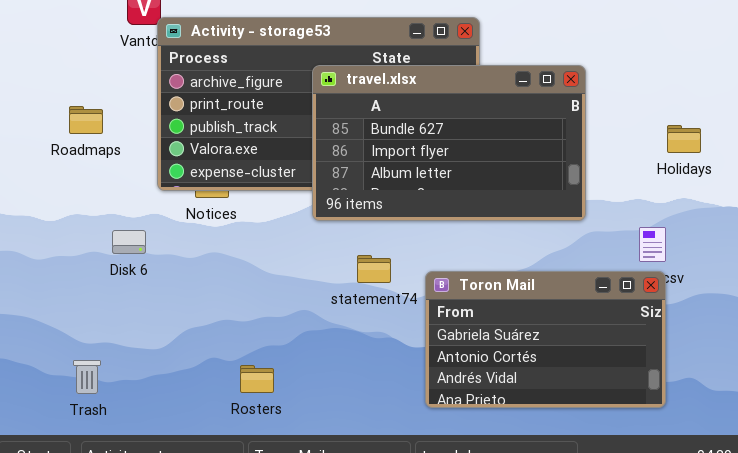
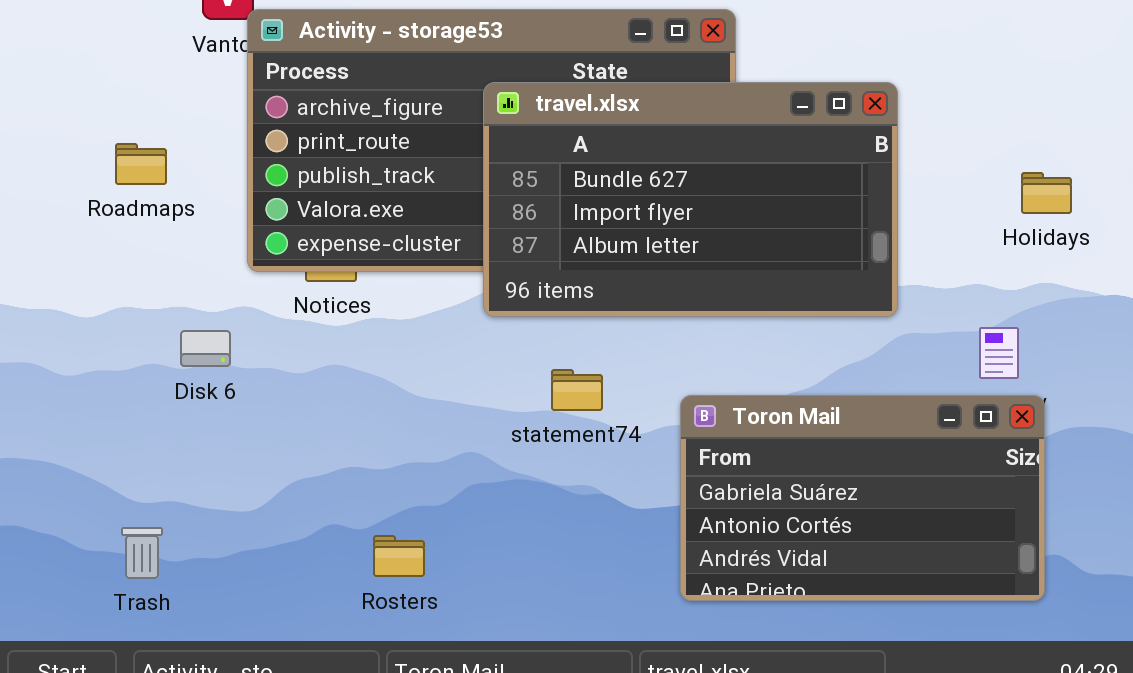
Toron Mail: [425,271,666,408] -> [680,395,1045,601], moved

